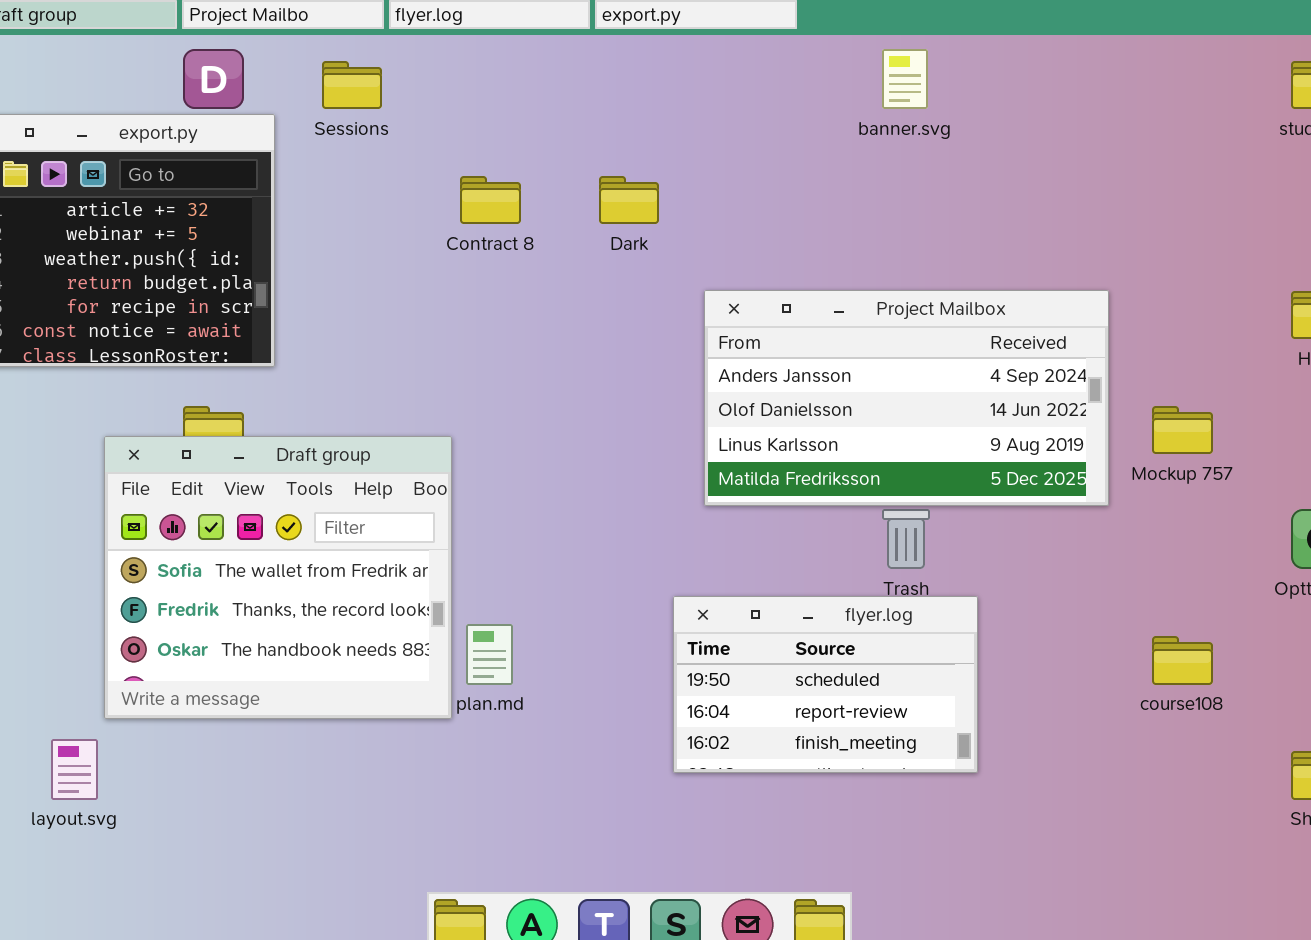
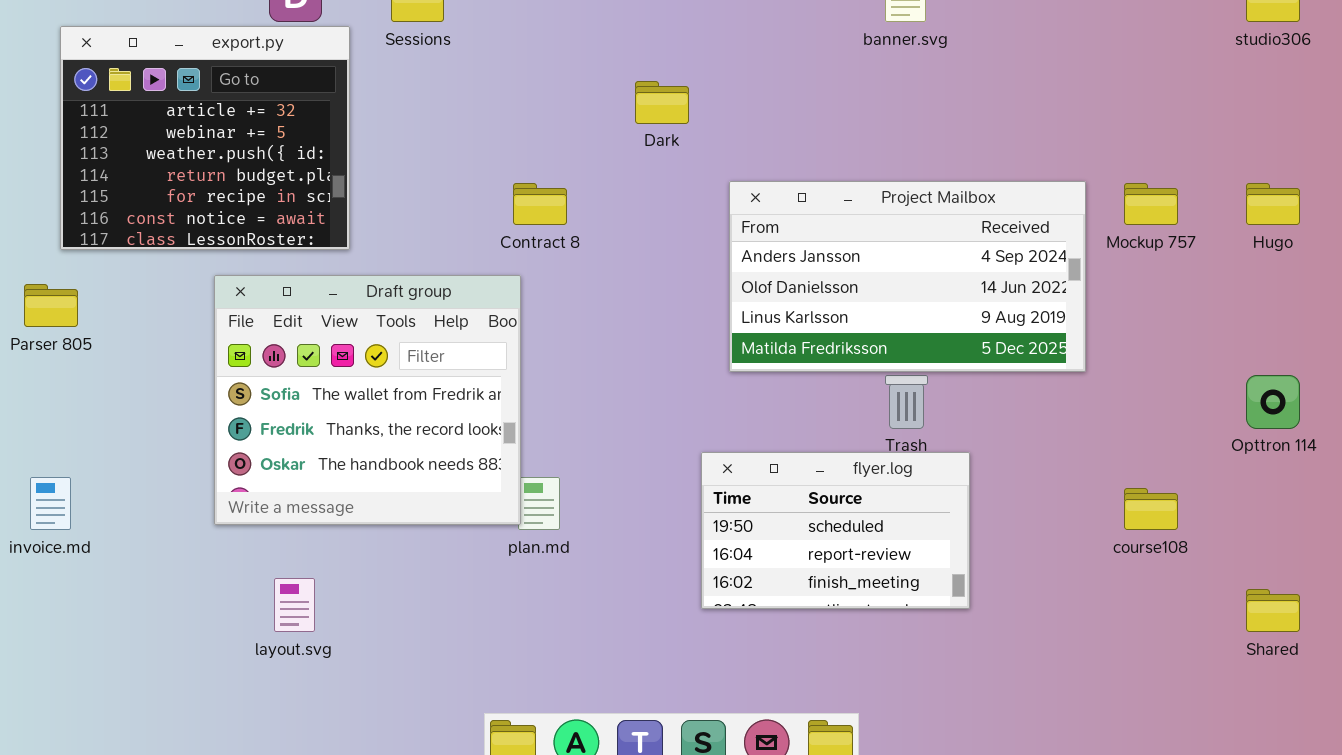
Contract 8: [460,176,521,224] -> [513,183,567,225], moved
Mockup 757: [1152,406,1213,454] -> [1124,183,1178,225], moved
Draft group: [104,436,452,719] -> [214,275,521,525], moved
layout.svg: [51,739,98,800] -> [274,578,315,632], moved

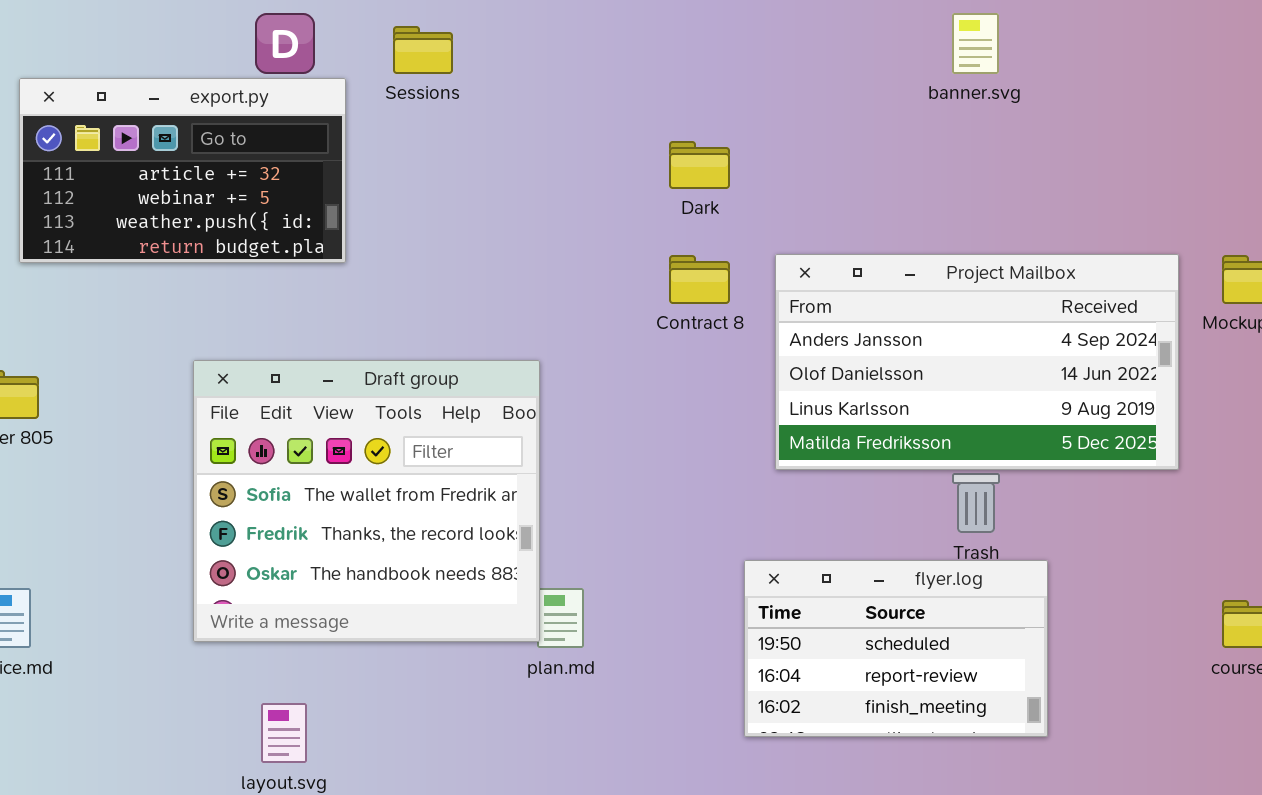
export.py: [60,26,350,250] -> [19,78,346,263], resized
Contract 8: [513,183,567,225] -> [669,255,730,304], moved

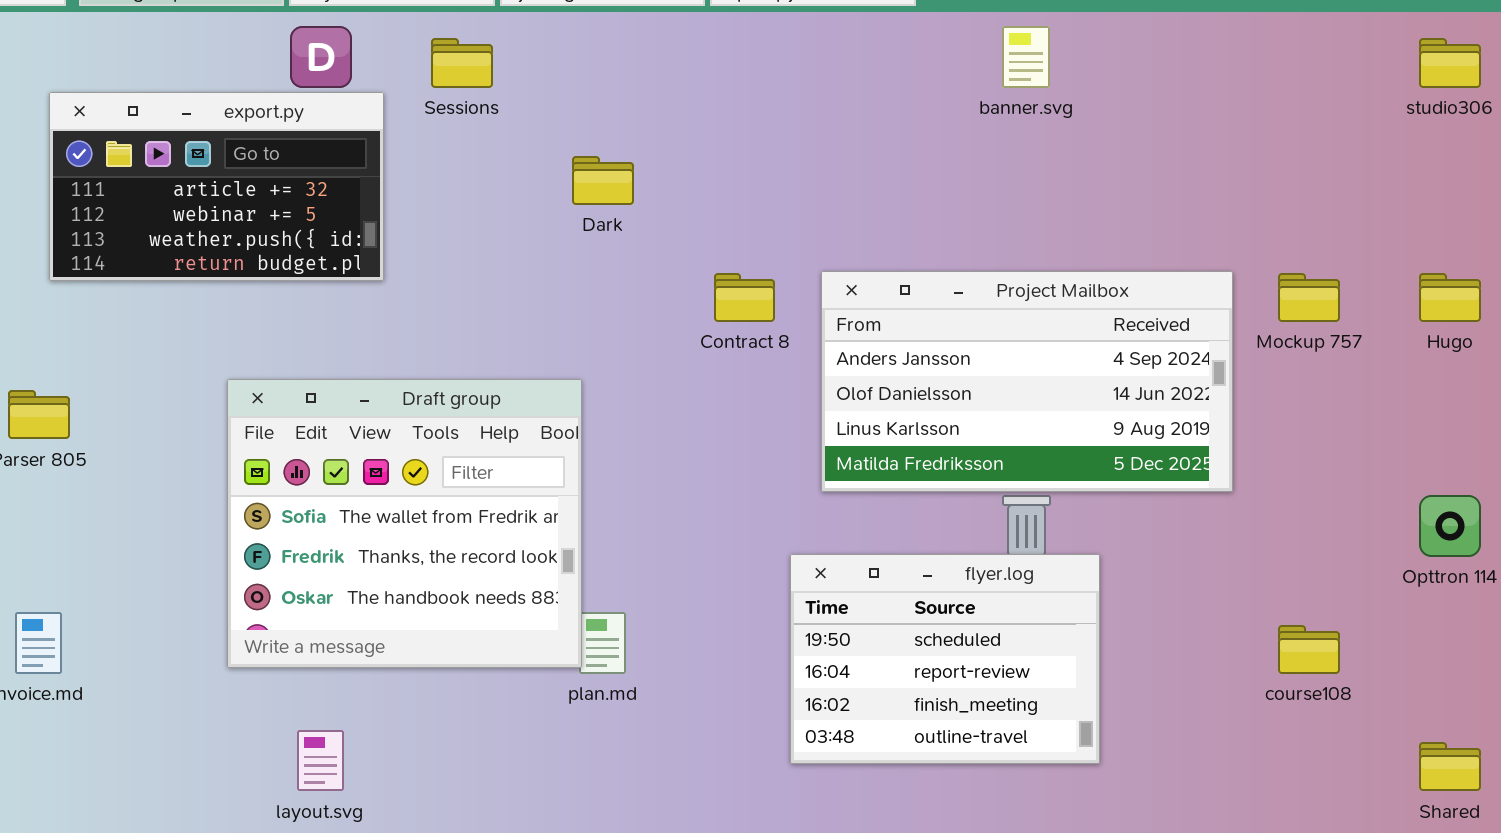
Dark: [669,141,730,189] -> [572,156,634,205], moved
flyer.log: [744,560,1048,737] -> [790,554,1100,764], resized

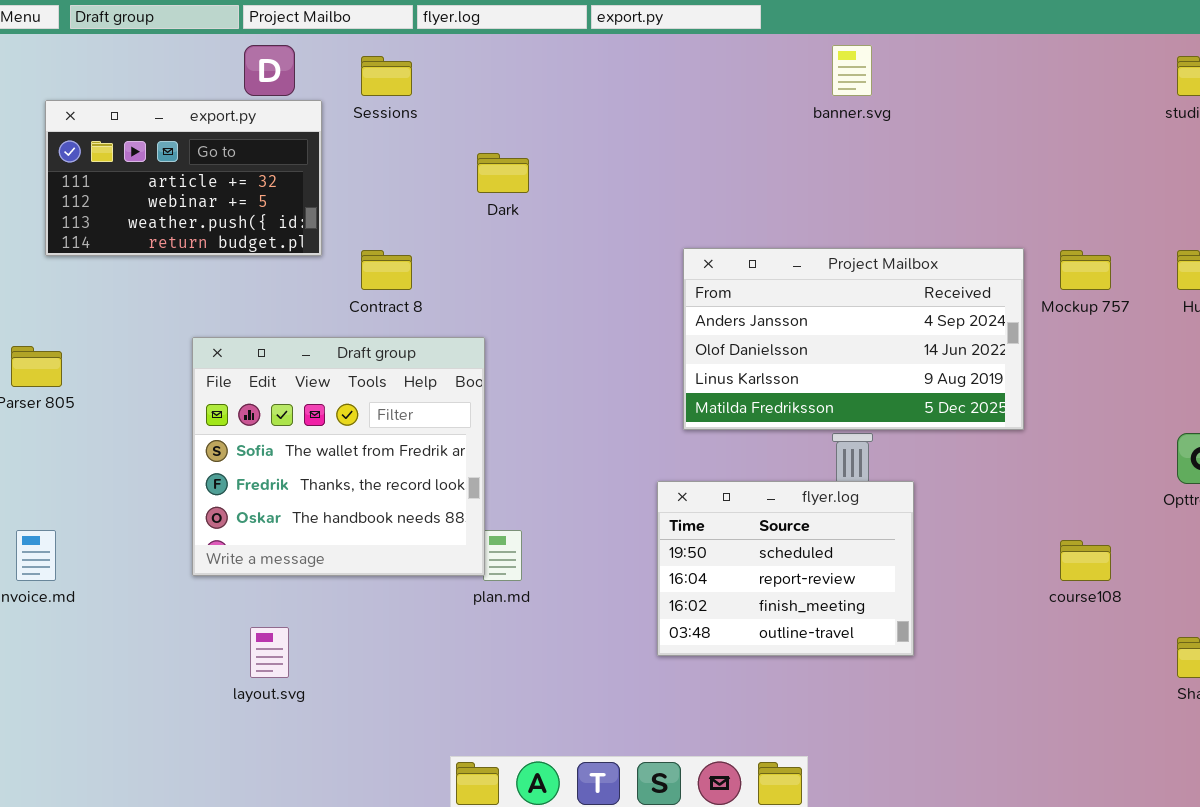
Contract 8: [714,273,775,322] -> [361,250,412,290], moved

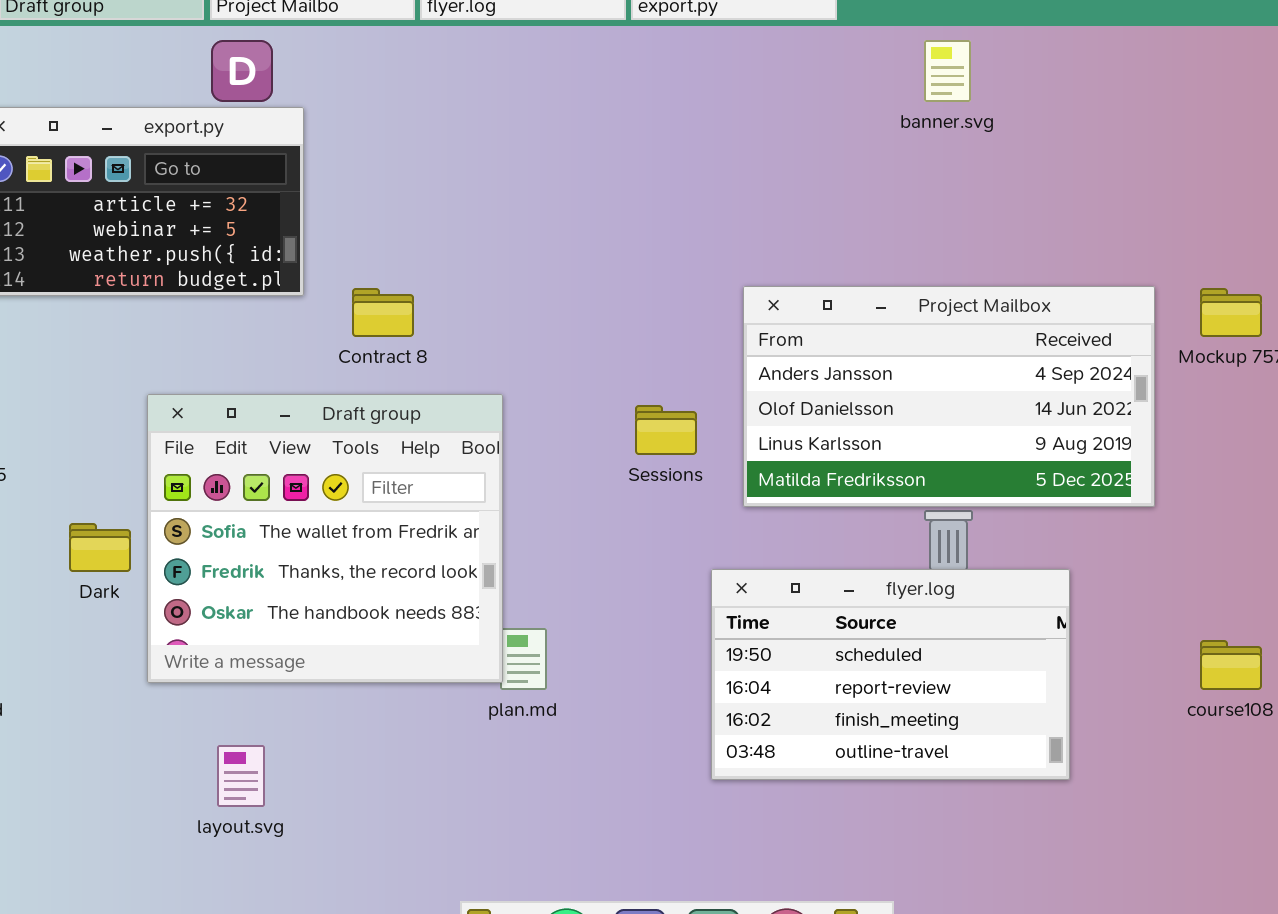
Sessions: [361,56,412,96] -> [635,405,697,455], moved
Dark: [477,153,529,193] -> [69,523,131,572], moved
flyer.log: [657,481,914,656] -> [711,569,1070,780], resized

